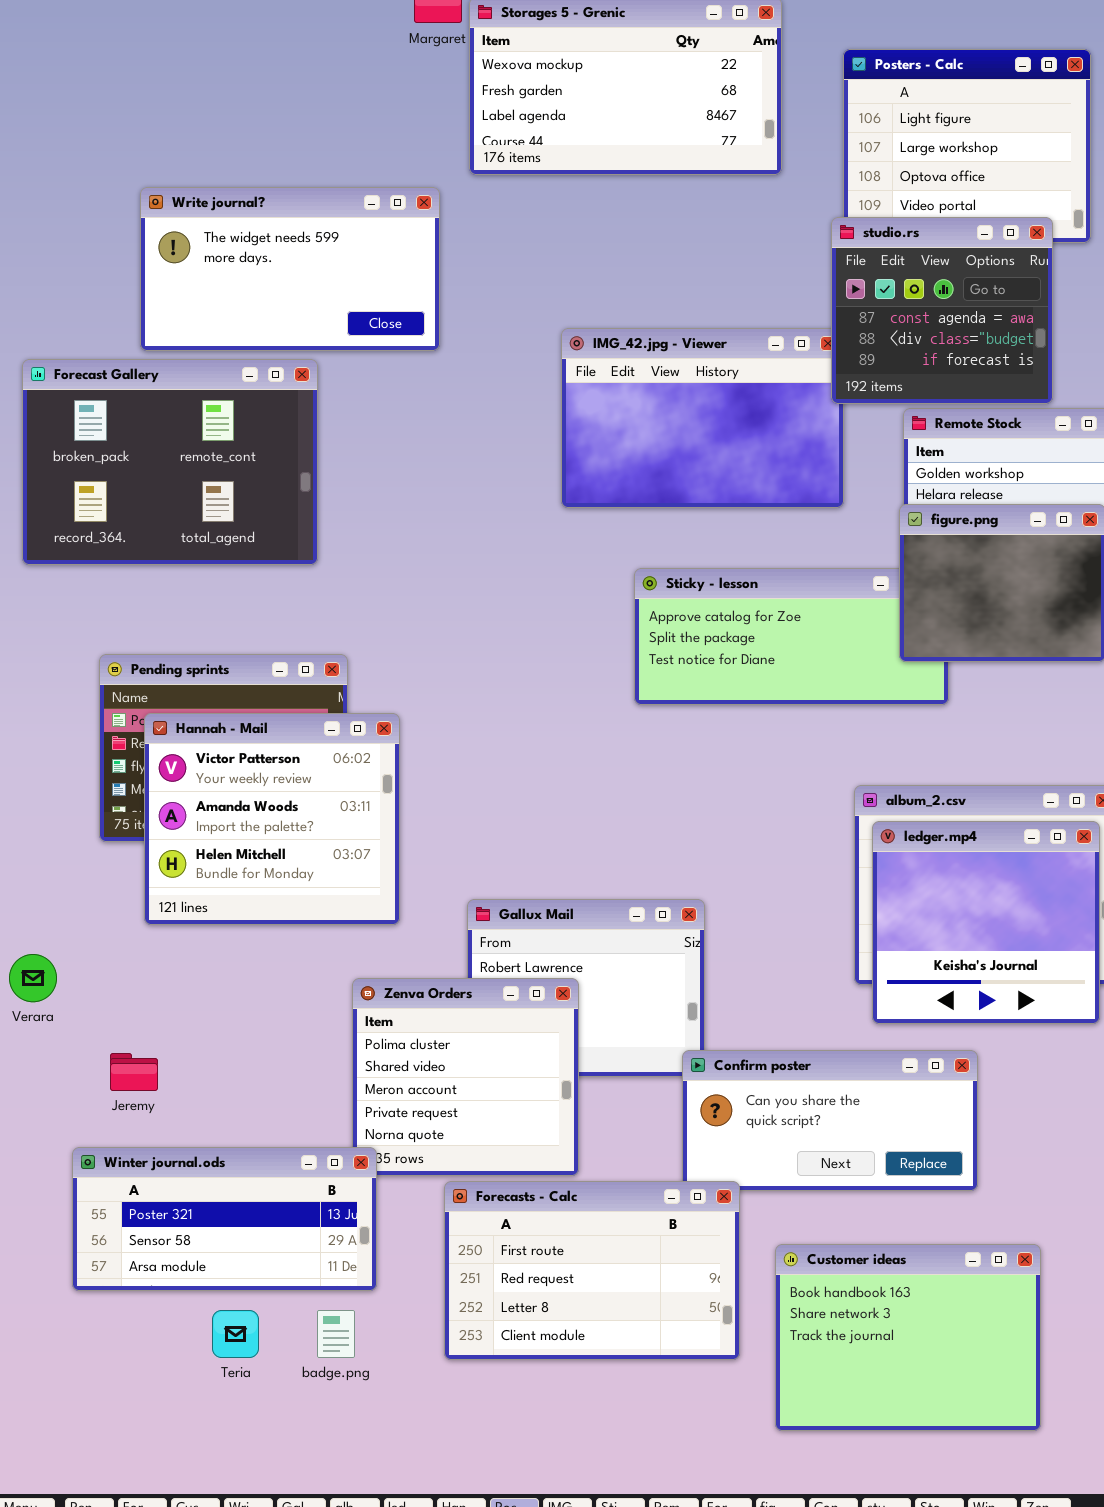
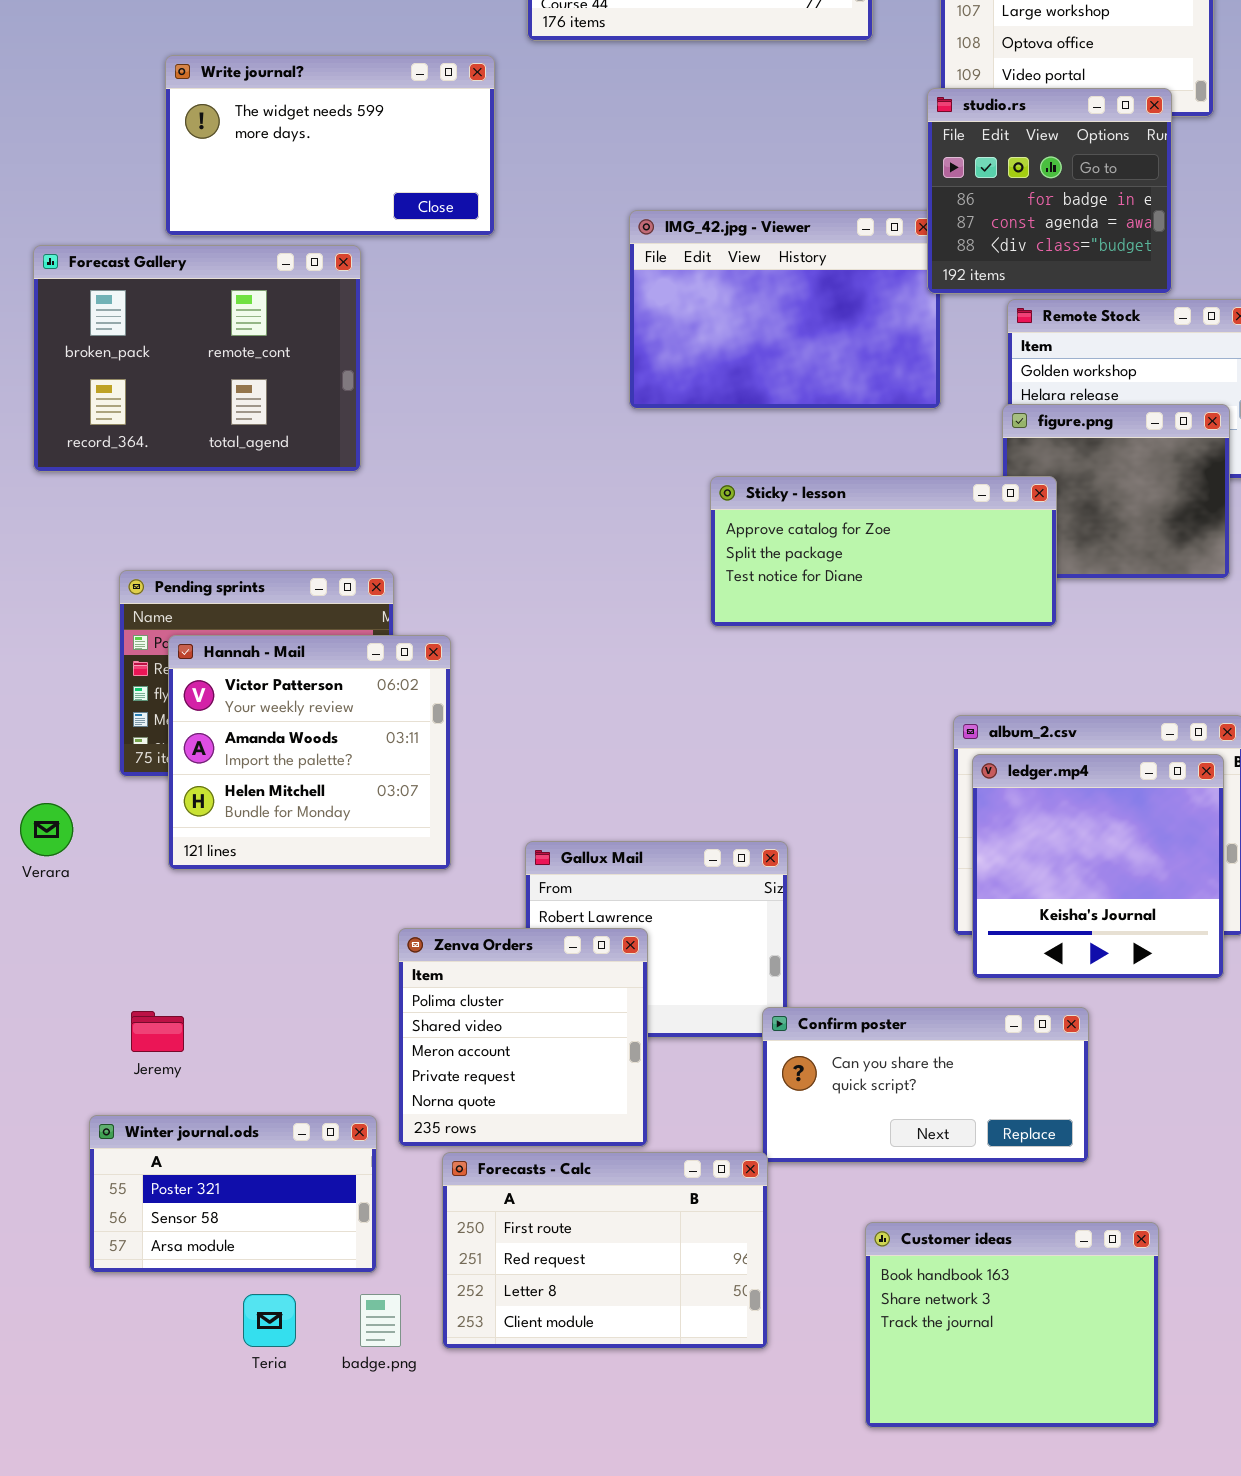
studio.rs: [831,217,1053,404] -> [927,88,1172,294], scrolled up 1 row
Sticky - lesson: [634,568,949,705] -> [710,476,1057,627], raised
Verara: [9,954,57,1002] -> [20,803,73,856], moved
Winter journal.ods: [72,1147,377,1291] -> [89,1115,377,1273], resized
Forecasts - Calc: [444,1181,740,1360] -> [442,1152,768,1349], moved

